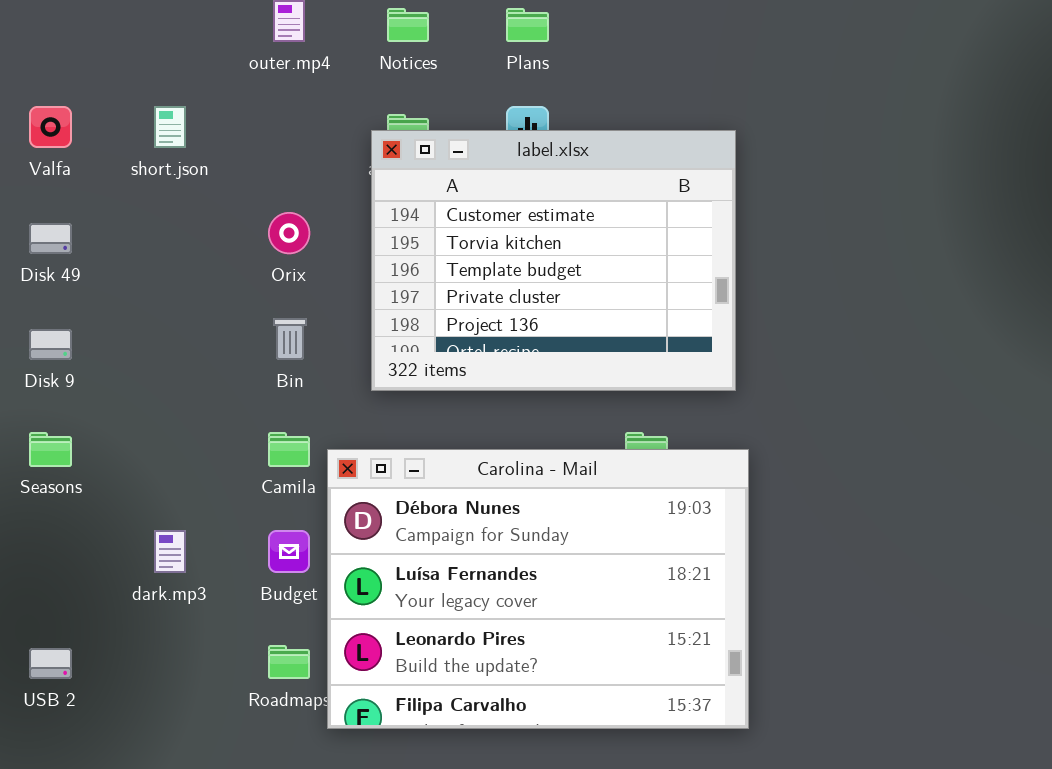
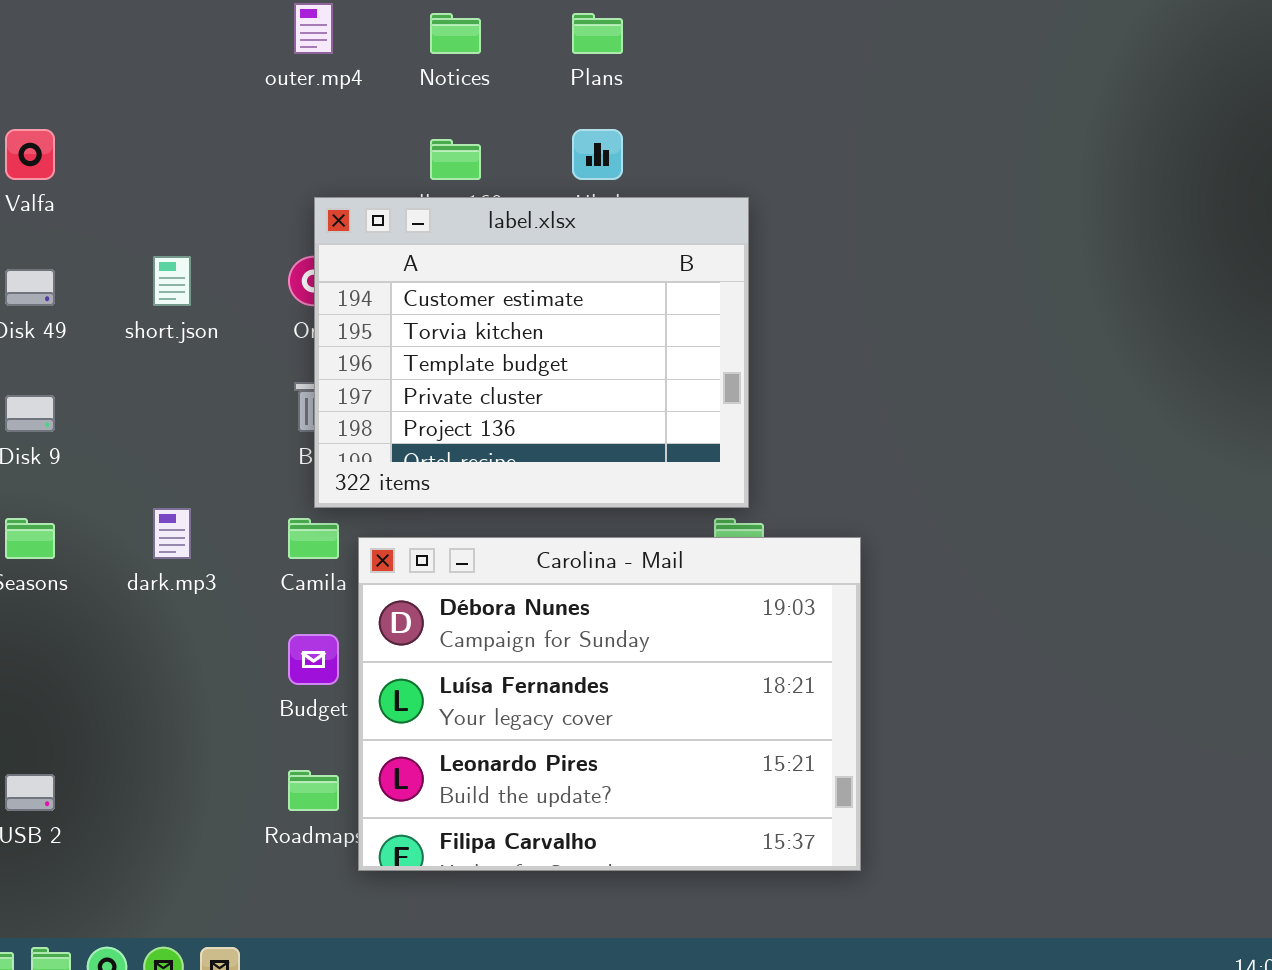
short.json: [154,106,186,148] -> [153,256,191,306], moved
label.xlsx: [371,130,736,391] -> [314,197,749,508], moved
dark.mp3: [154,530,186,573] -> [153,508,191,559], moved

